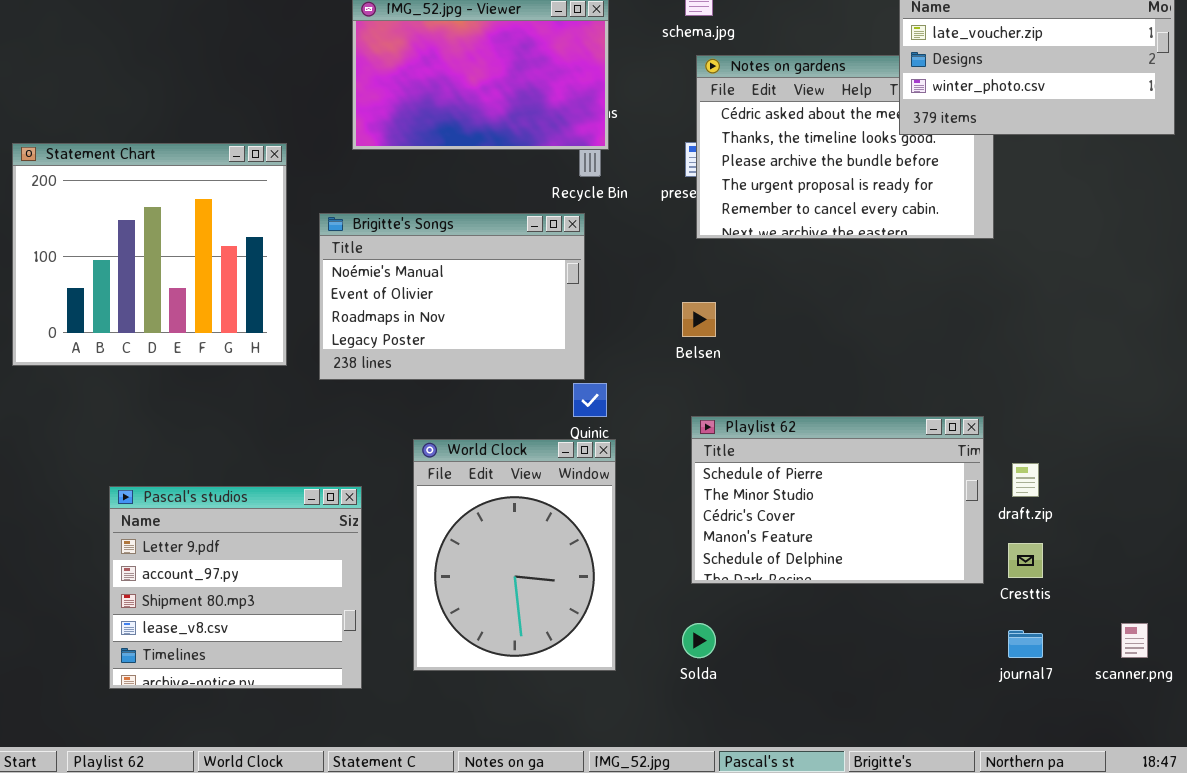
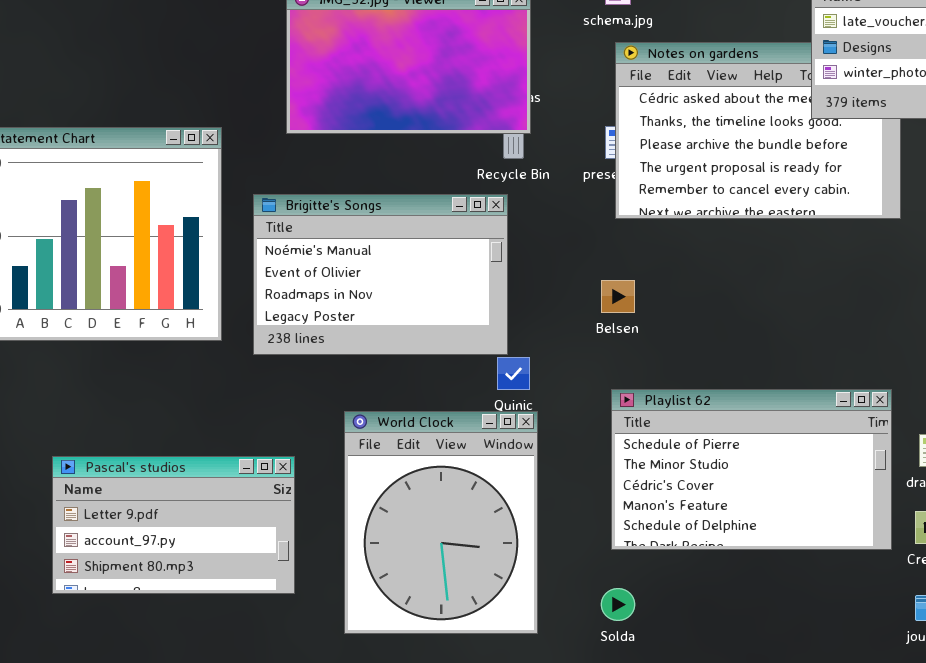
Pascal's studios: [109,486,362,689] -> [52,456,295,594], resized

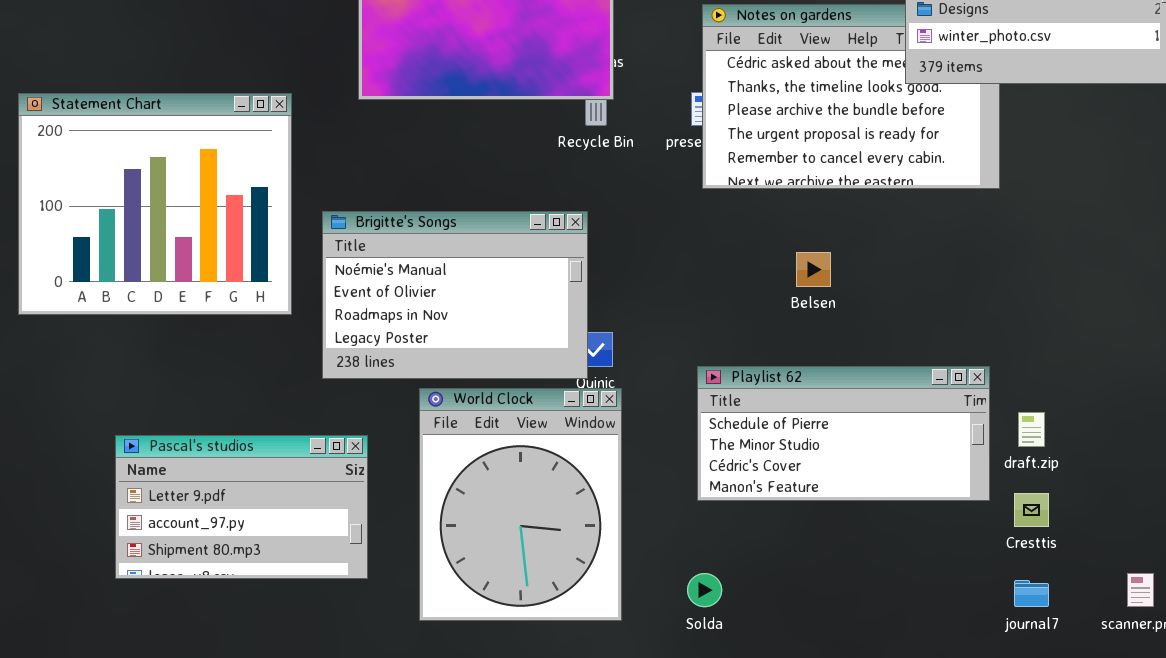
Brigitte's Songs: [253,194,508,355] -> [322,211,588,379], moved
Belsen: [601,280,635,313] -> [796,252,831,287], moved
Playlist 62: [611,389,892,550] -> [697,366,990,501], resized

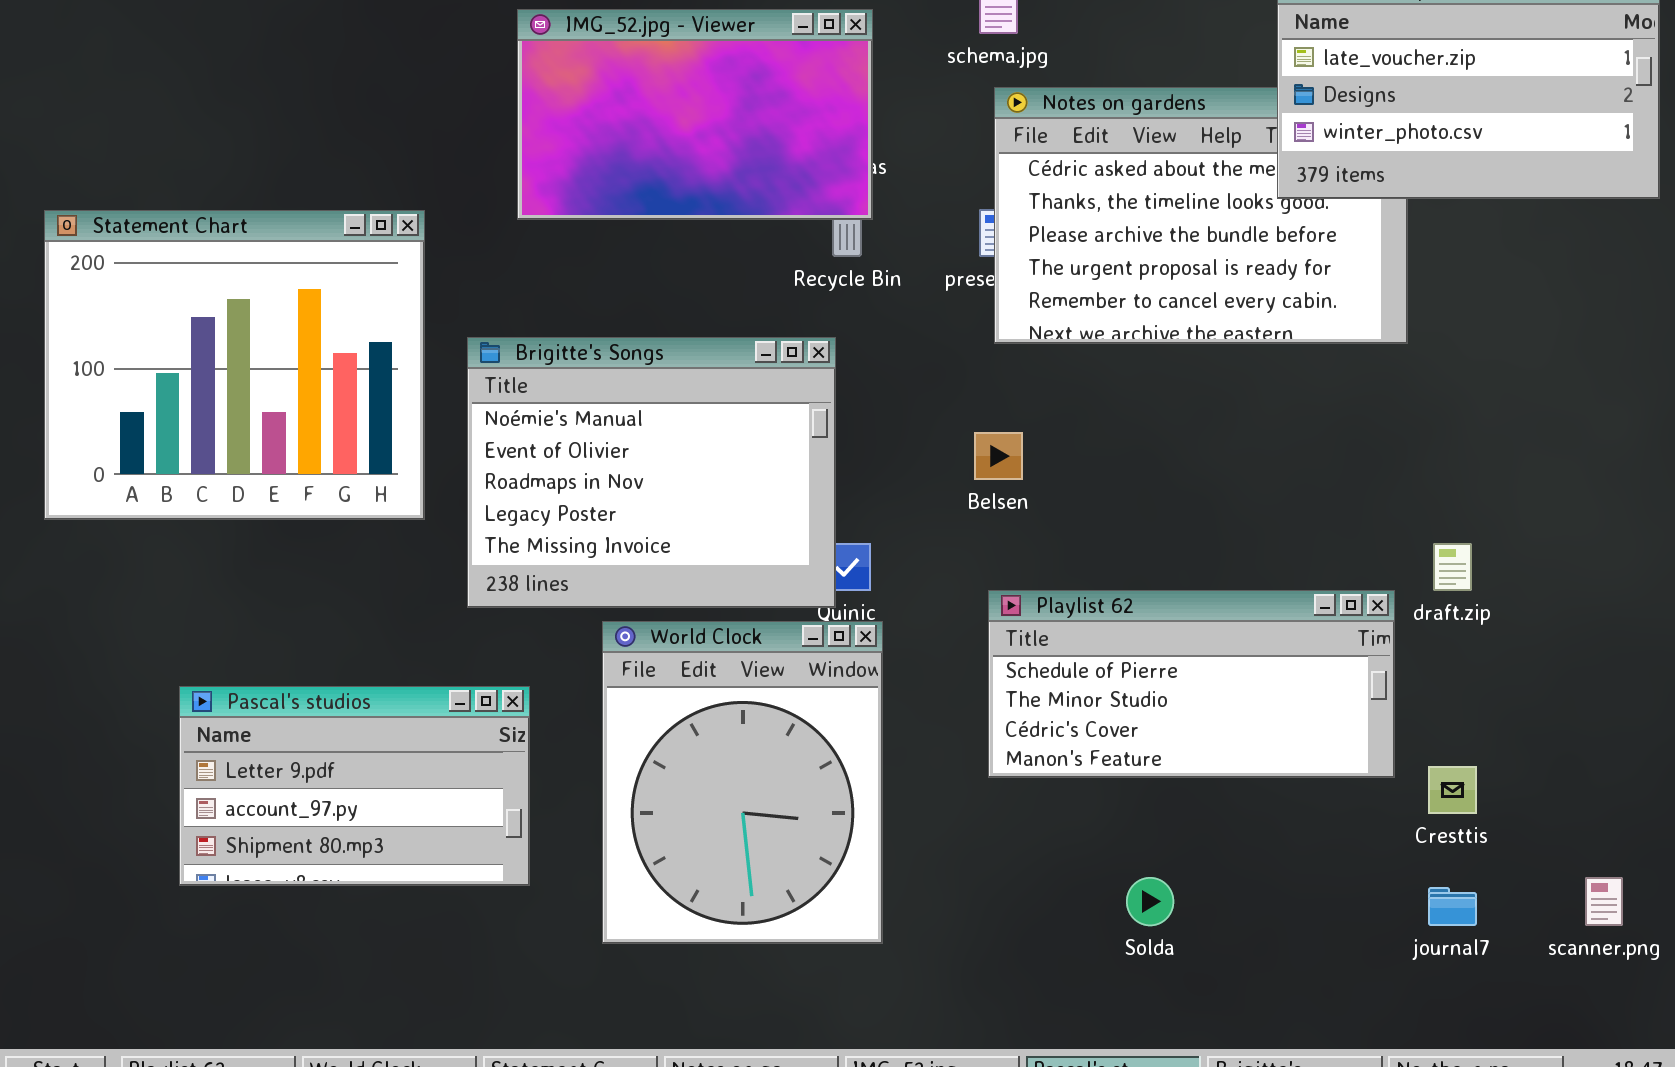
Brigitte's Songs: [322,211,588,379] -> [467,337,836,608], resized
Belsen: [796,252,831,287] -> [974,432,1023,480], moved
draft.zip: [1018,412,1045,447] -> [1433,543,1472,591], moved
Solda: [687,573,722,607] -> [1126,877,1174,926], moved

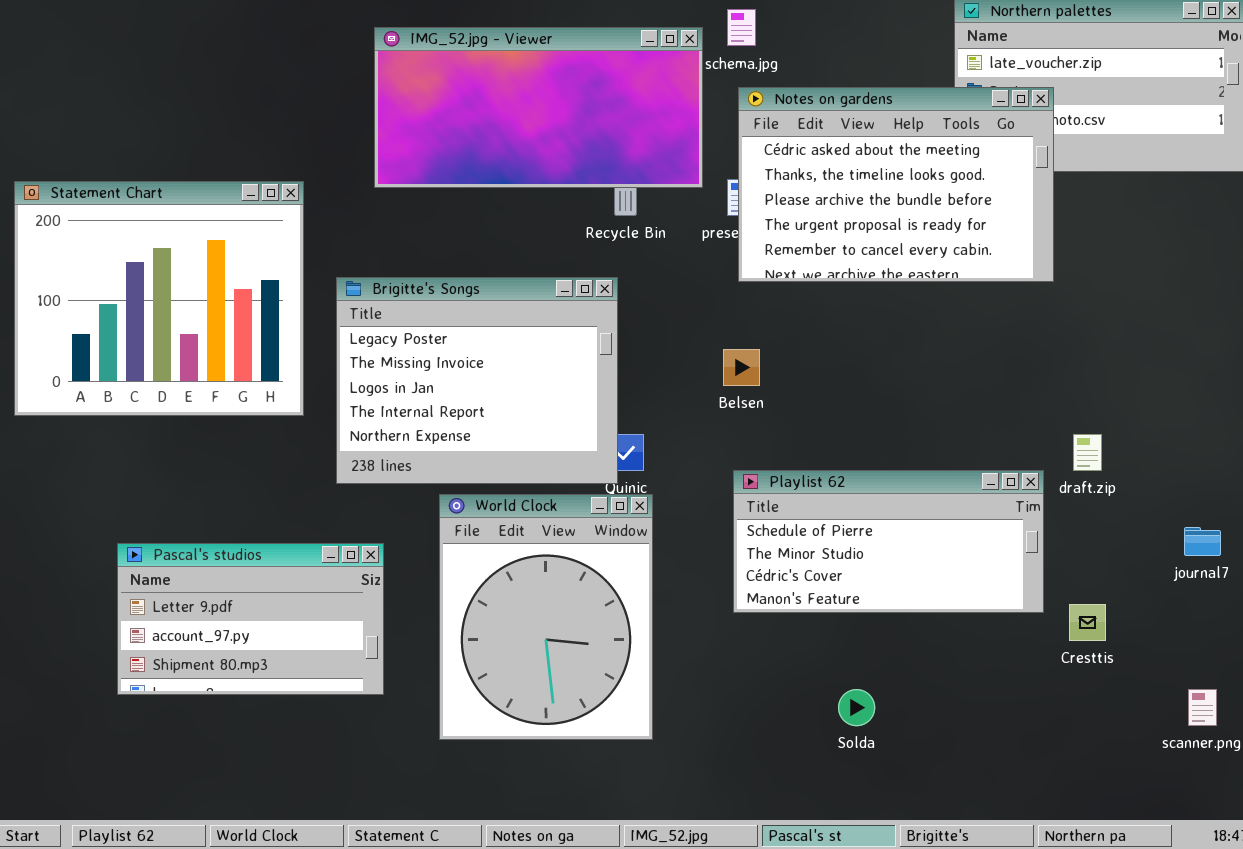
IMG_52.jpg - Viewer: [517,9,873,220] -> [374,27,703,188], resized
Notes on gardens: [994,87,1408,344] -> [738,87,1054,282], raised
Brigitte's Songs: [467,337,836,608] -> [336,277,618,484], scrolled down 3 rows
journal7: [1428,887,1477,926] -> [1184,527,1221,556], moved

